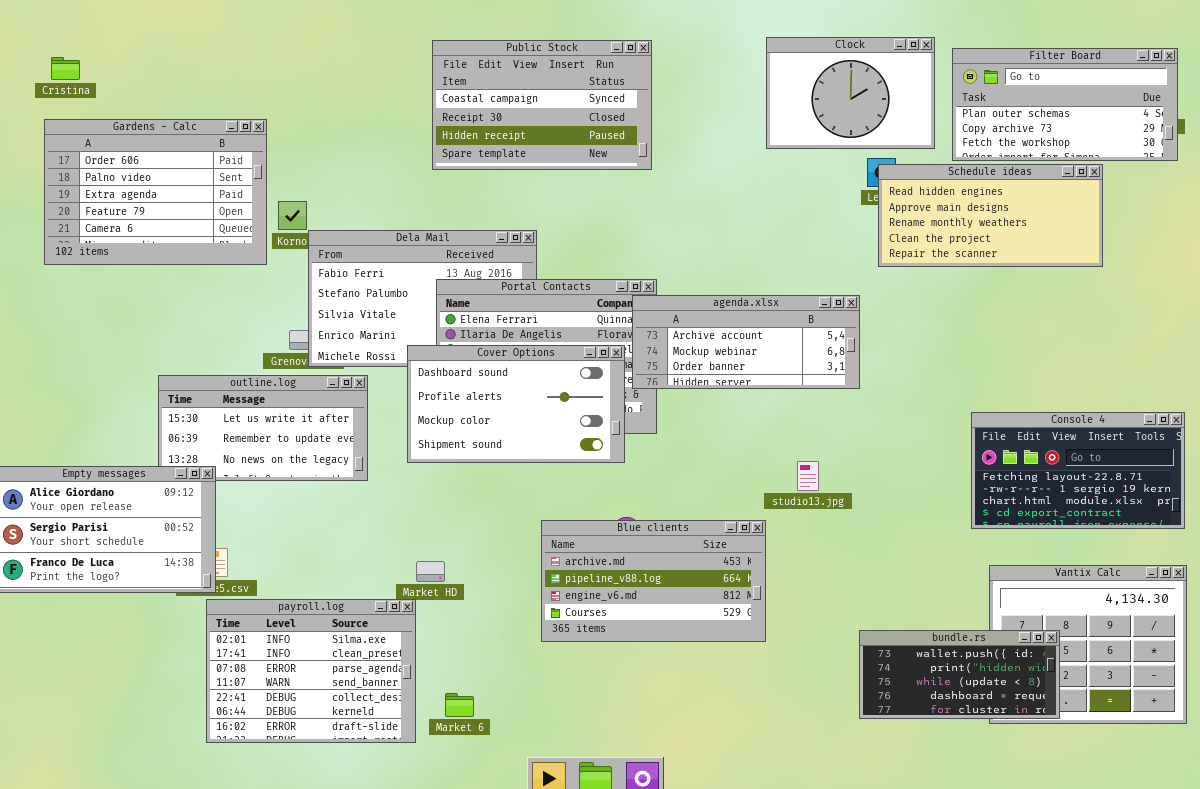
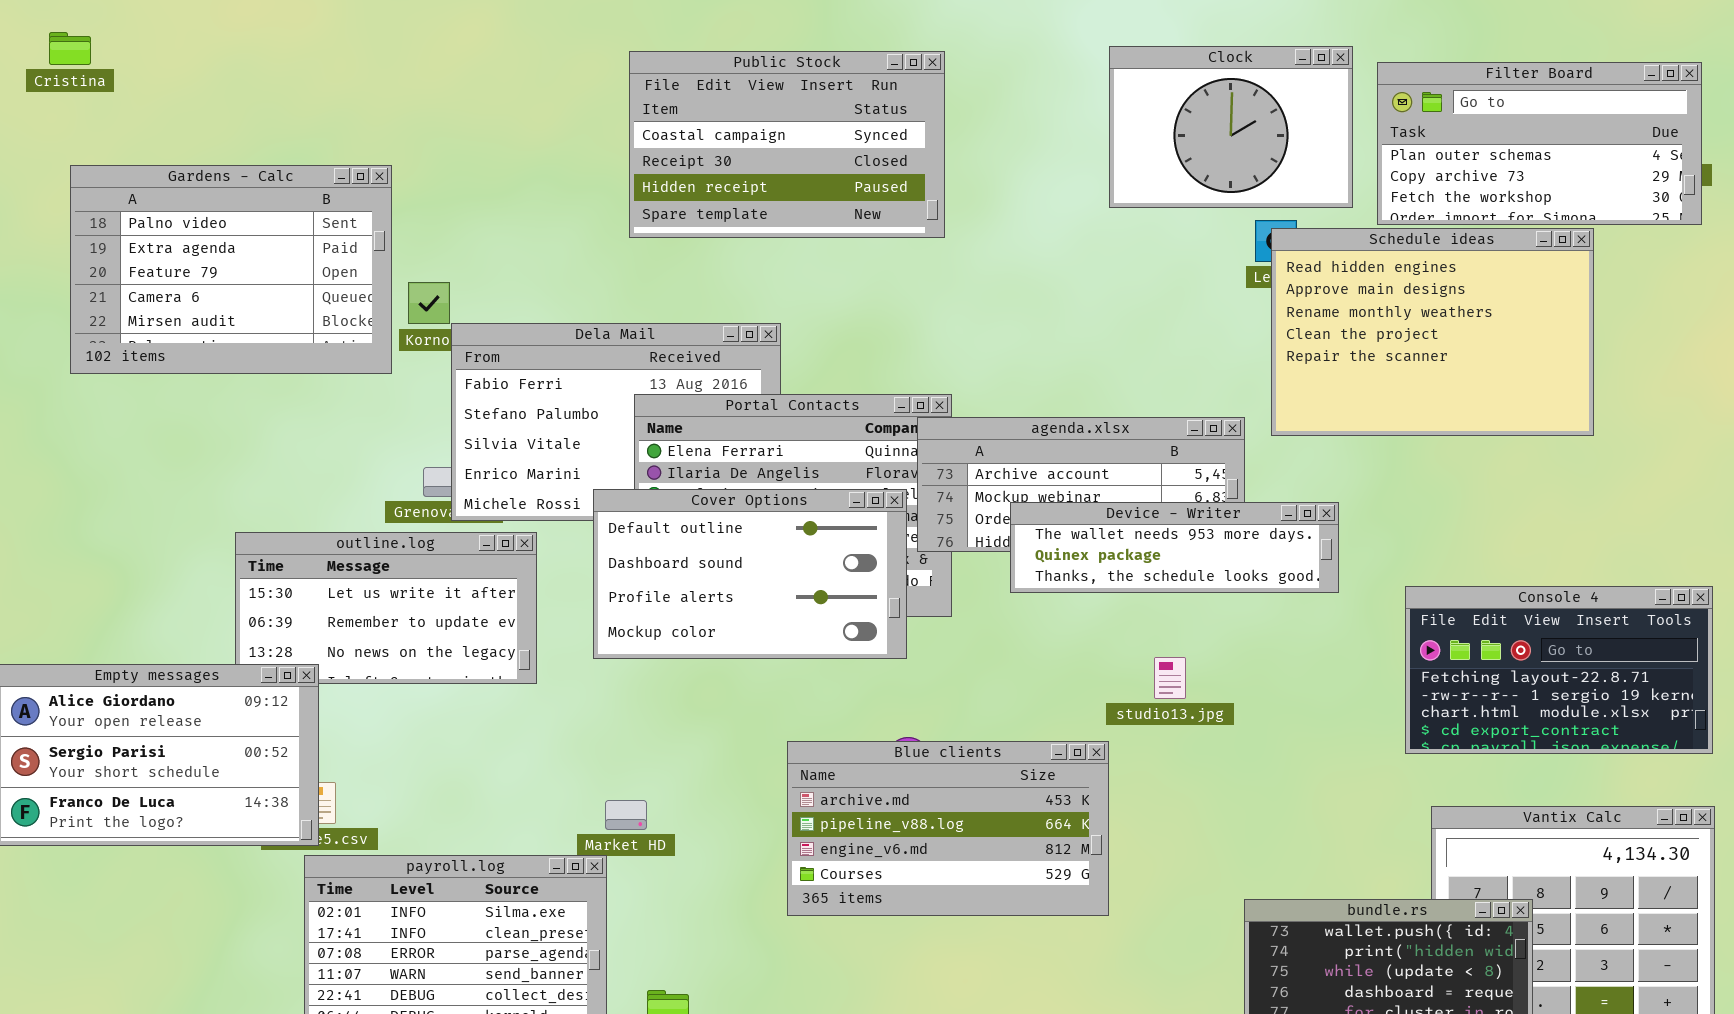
Cristina: [51,57,80,80] -> [49,32,91,65], moved
Gardens - Calc: [44,119,267,265] -> [70,165,392,374], scrolled down 1 row
Schedule ideas: [878,164,1103,267] -> [1271,228,1594,436], resized
Cover Options: [407,345,625,463] -> [593,489,907,659], scrolled up 1 row
Device - Writer: none -> [1010,502,1339,593], opened

